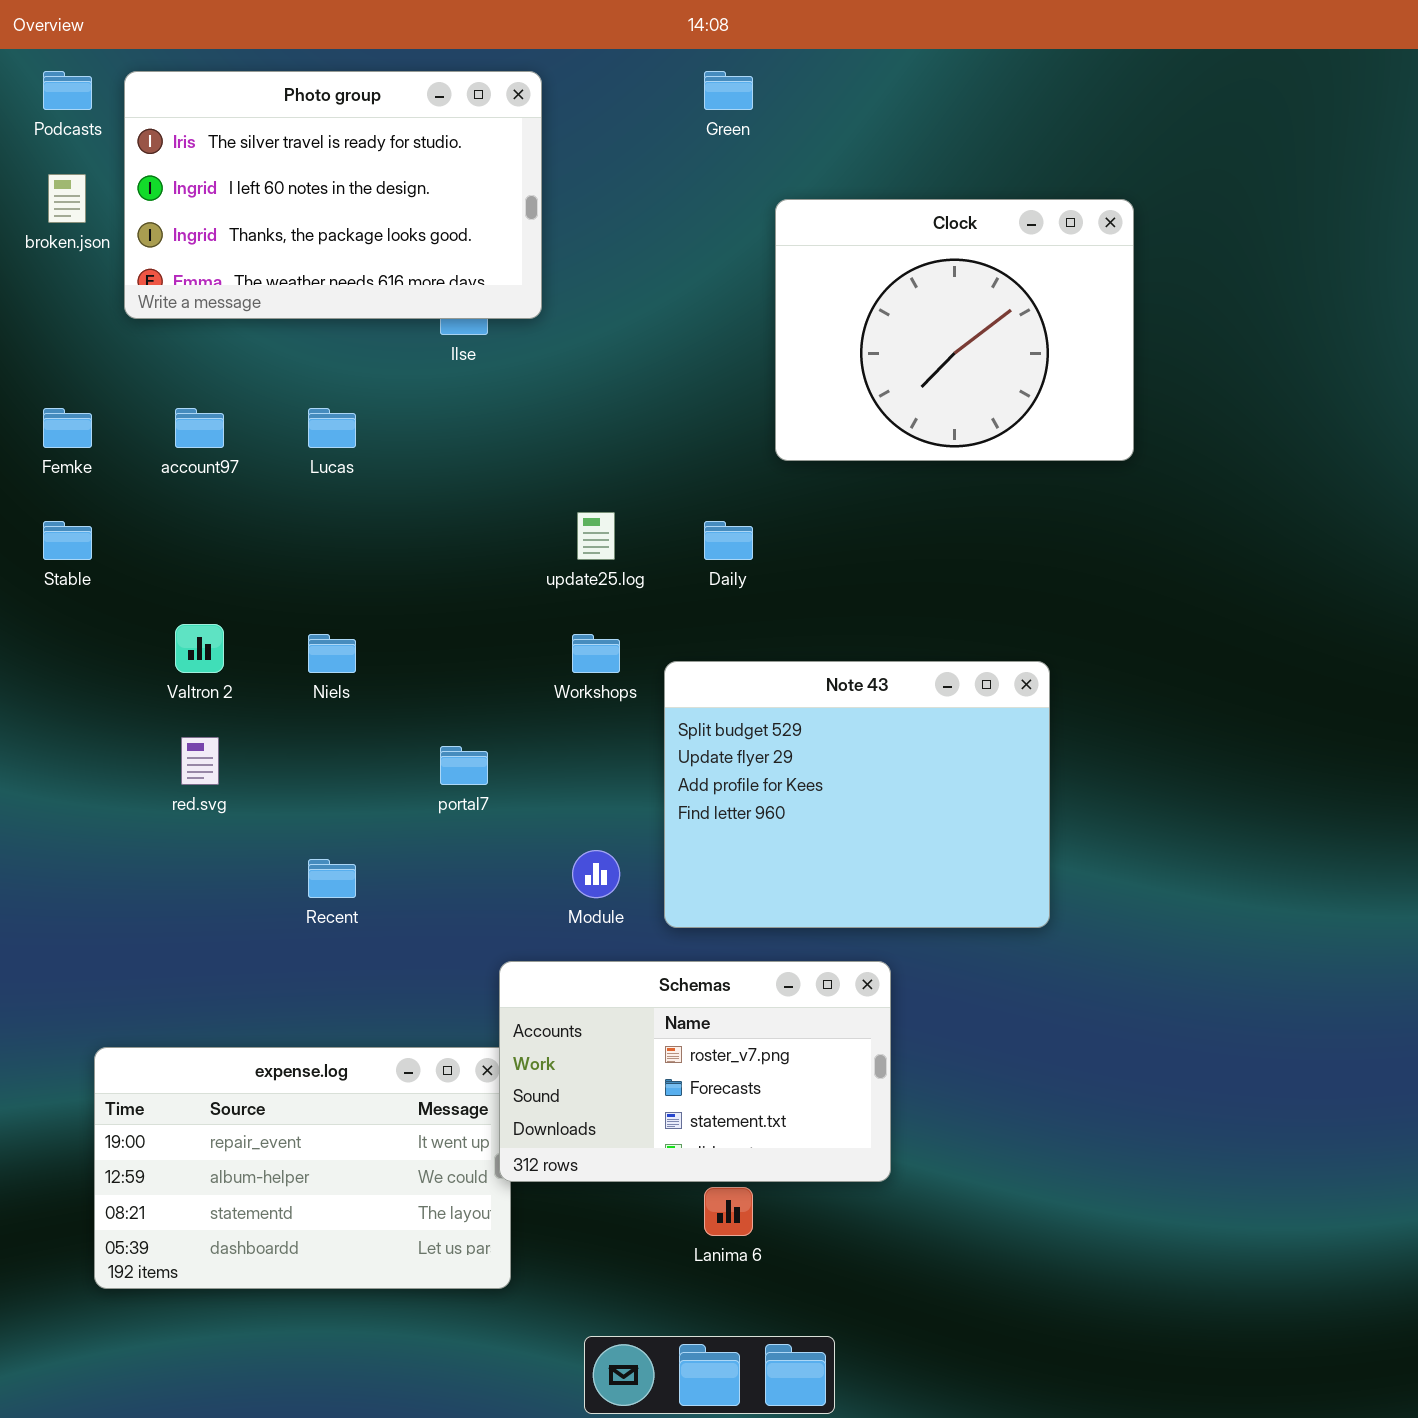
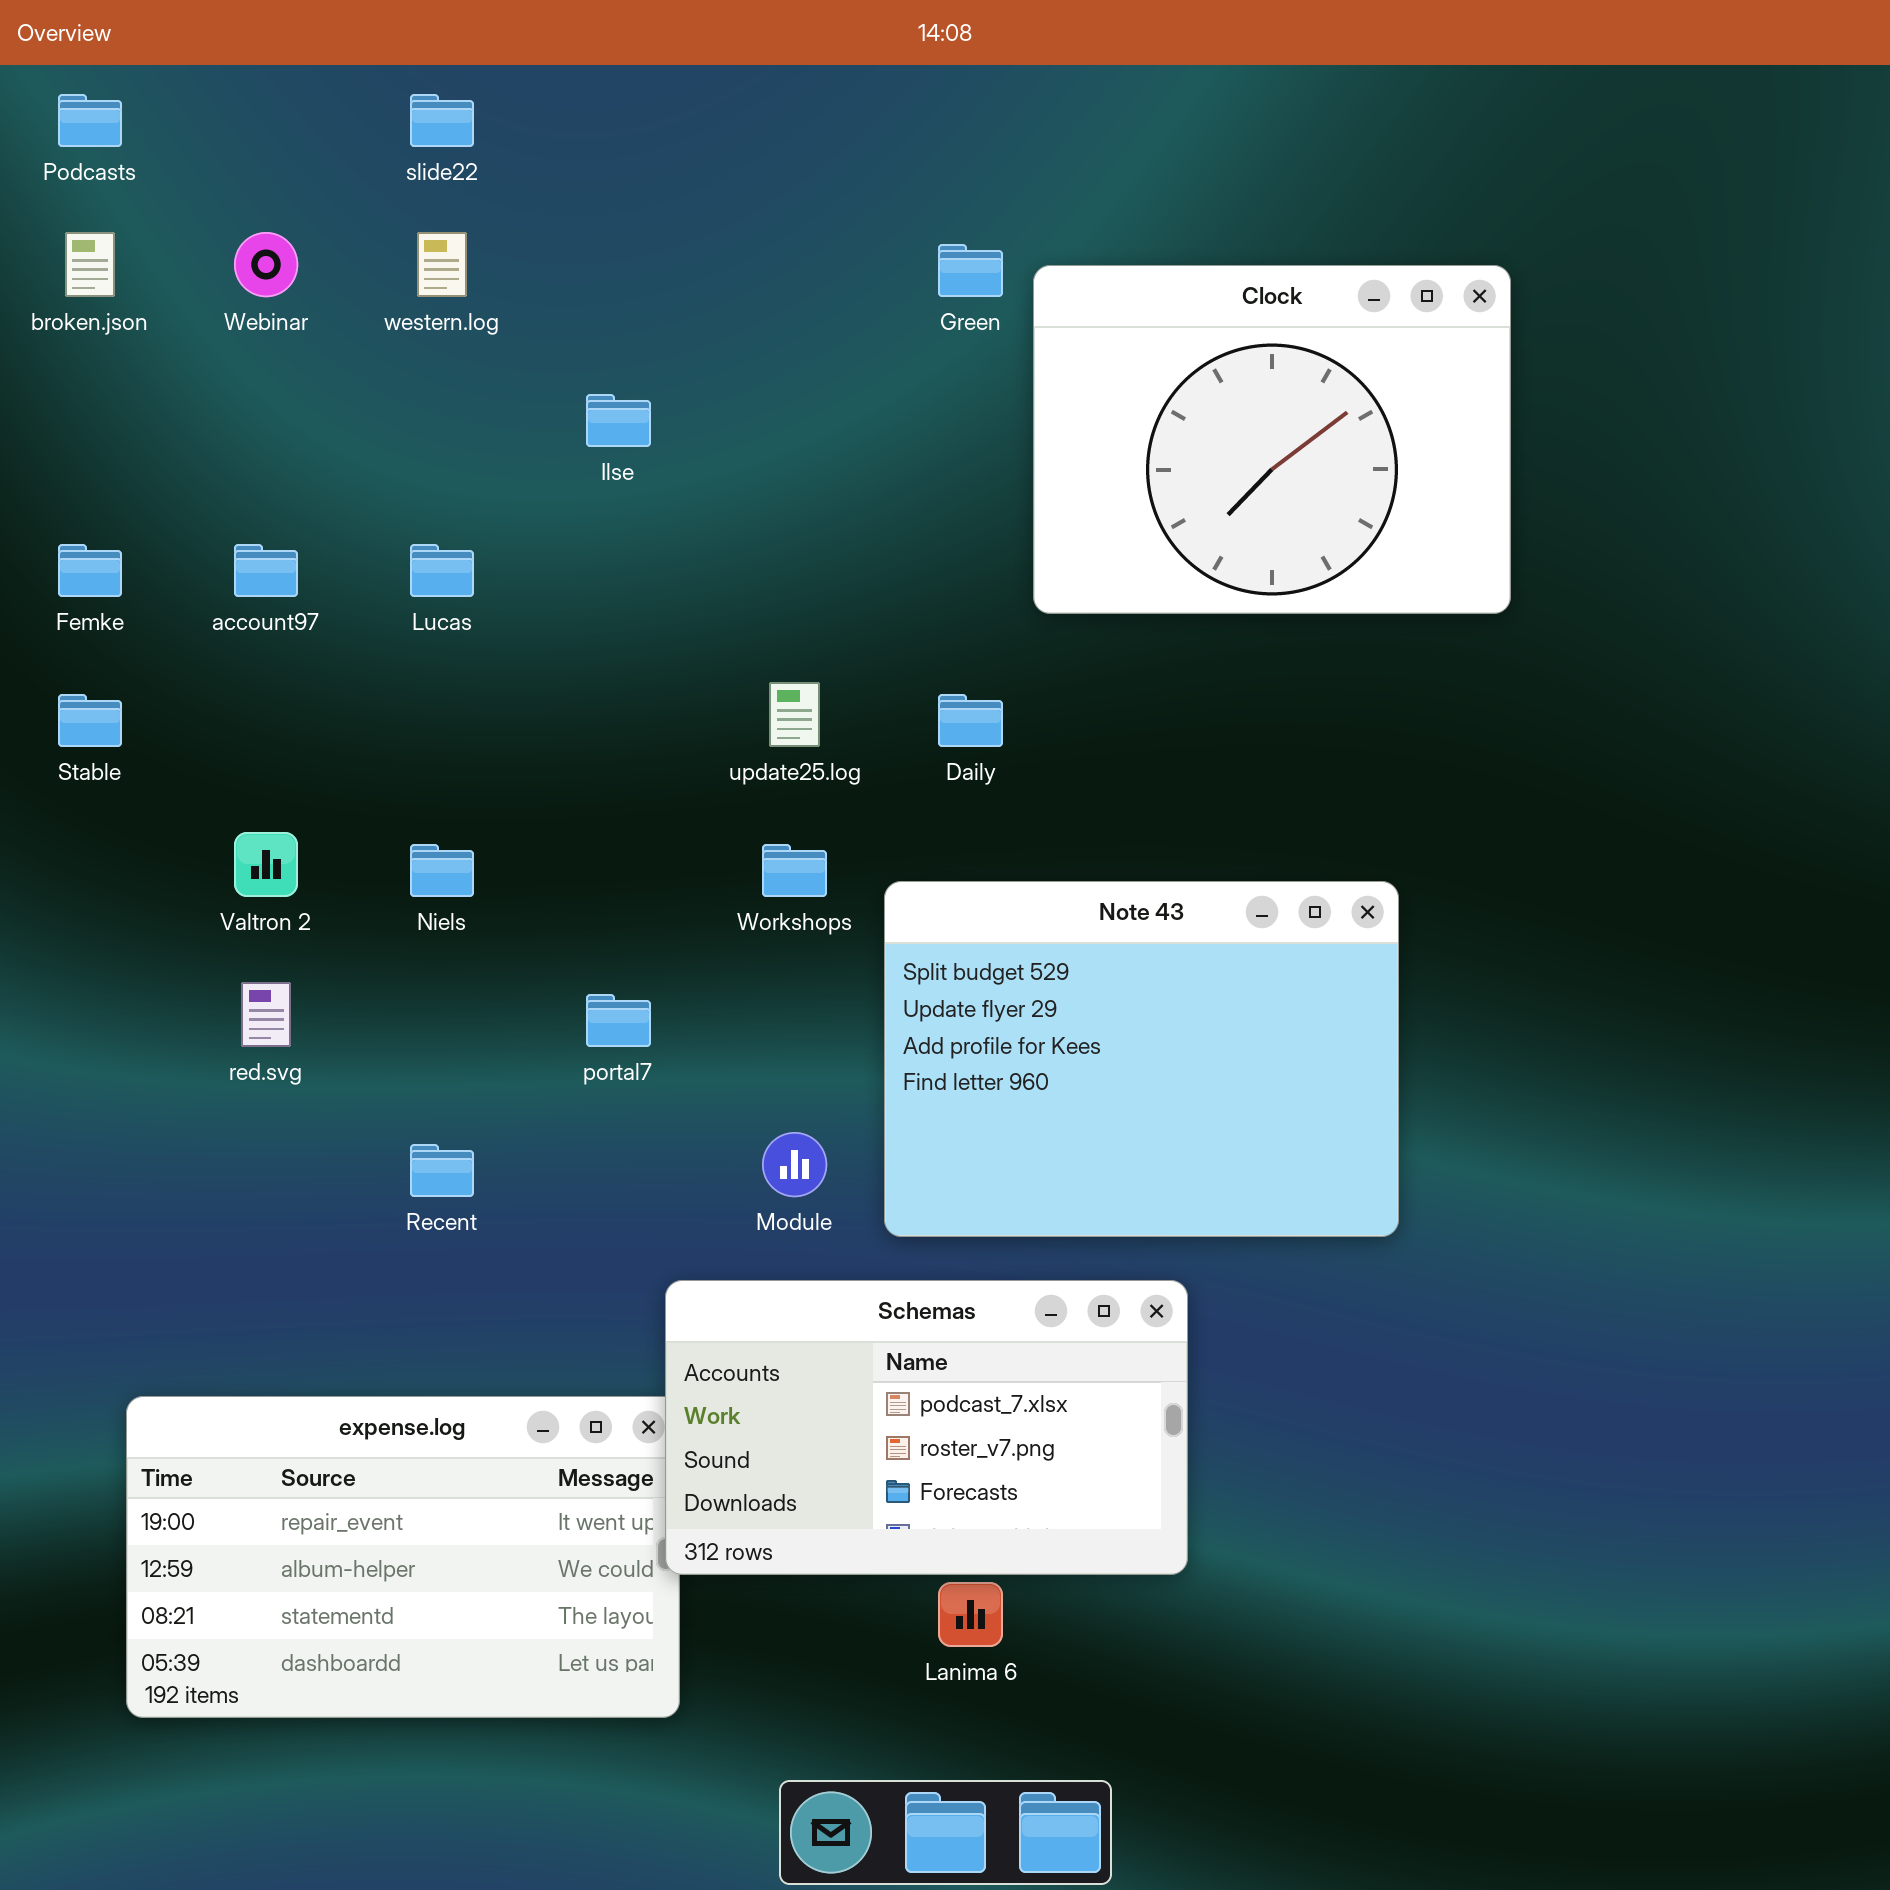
Photo group: [124,71,542,319] -> none, closed
Green: [704,71,753,110] -> [938,244,1003,297], moved
Schemas: [499,961,891,1182] -> [665,1280,1188,1575], scrolled up 1 row

